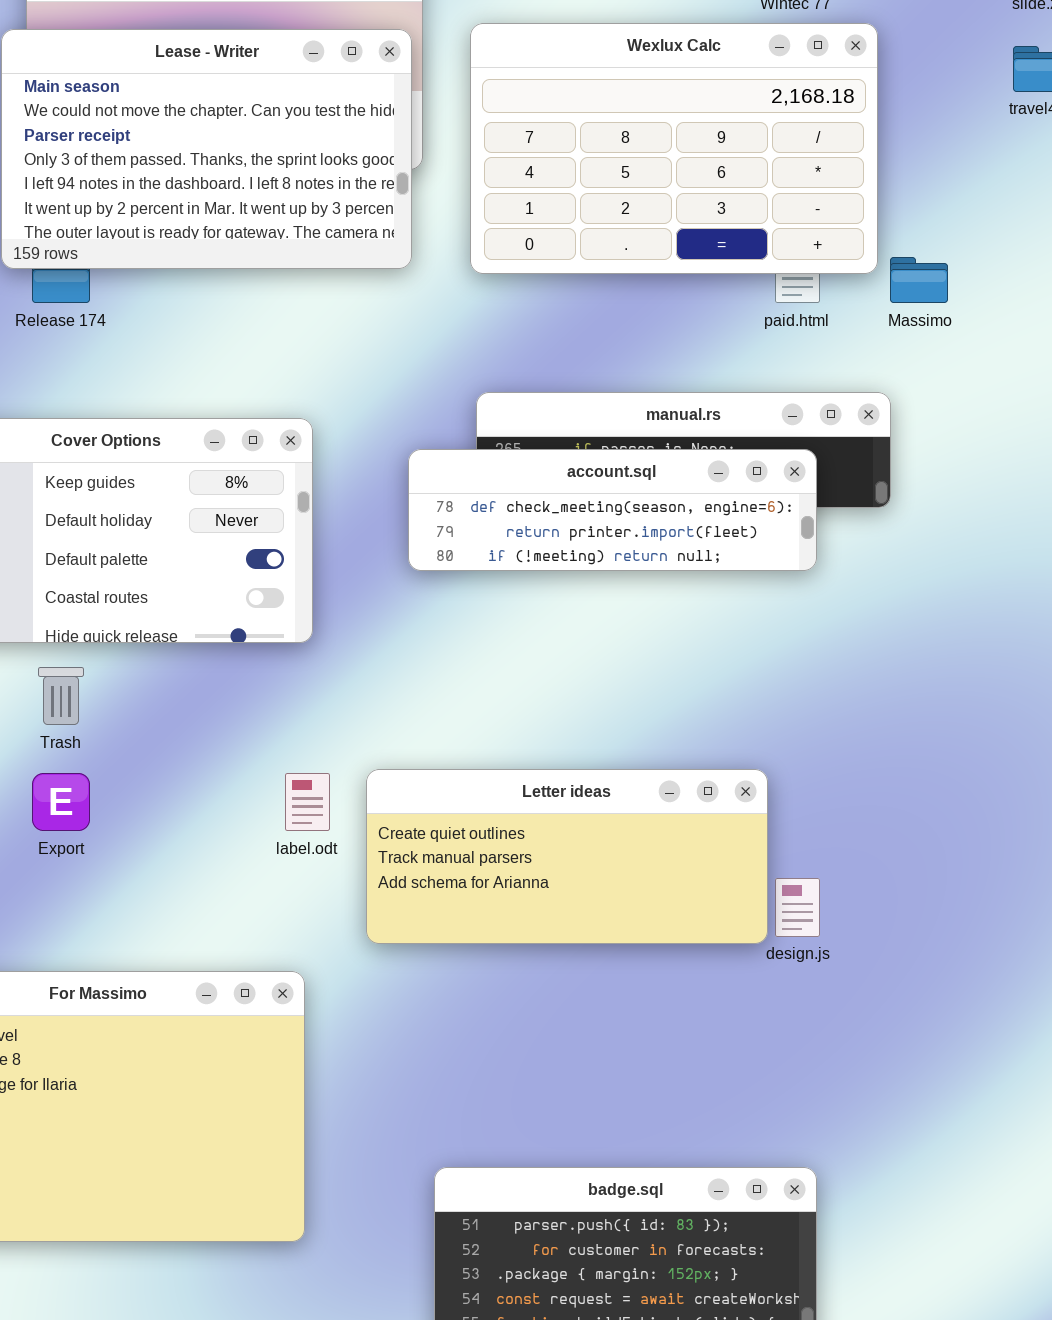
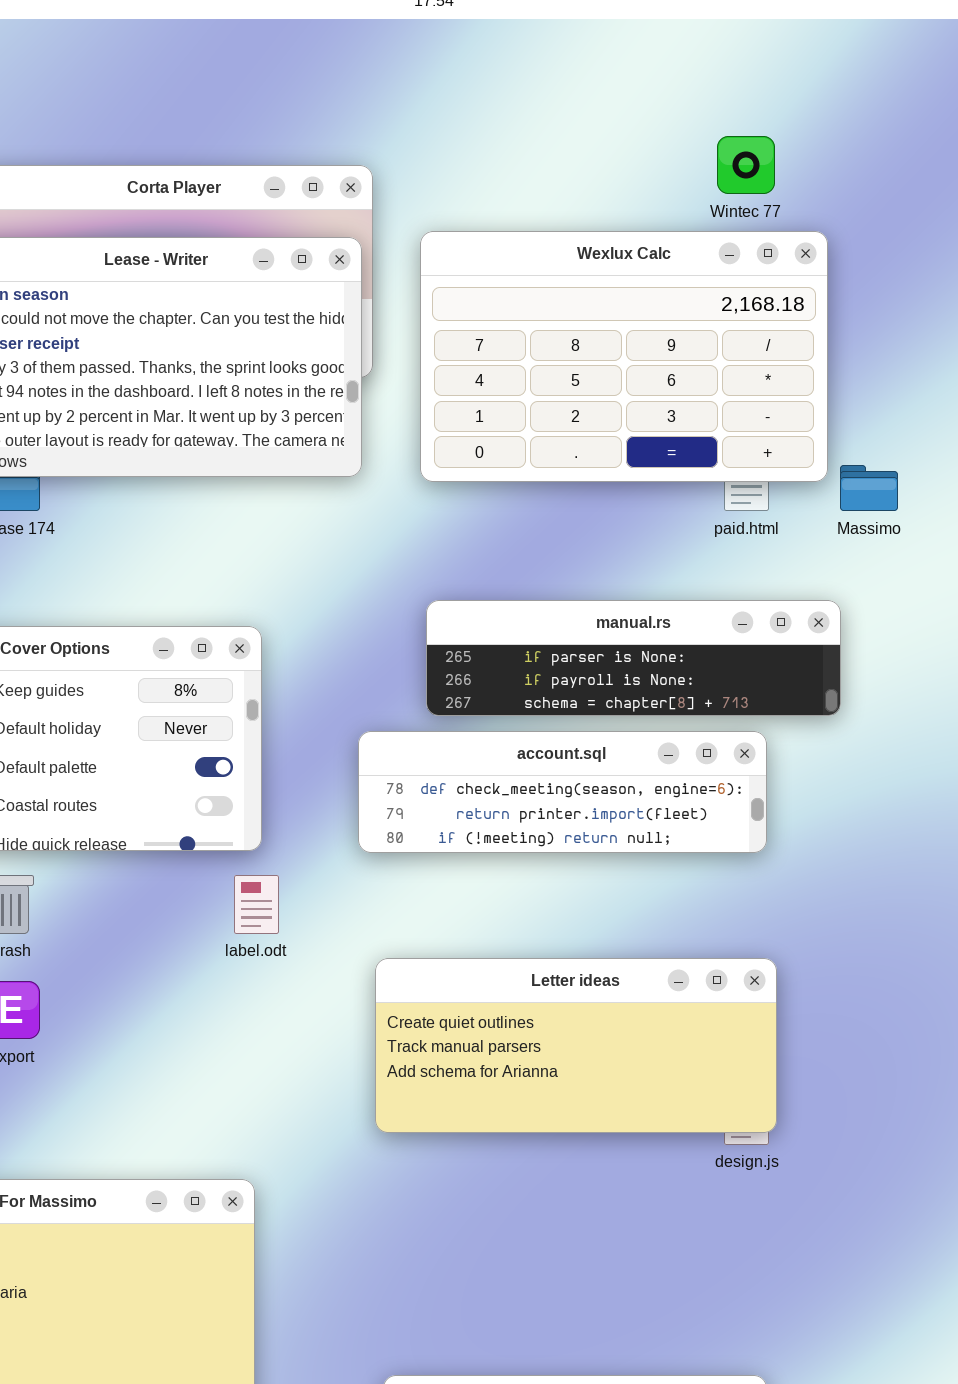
account.sql: [408,449,817,571] -> [358,731,767,853], moved
Letter ideas: [366,769,768,944] -> [375,958,777,1133], moved
label.odt: [285,773,330,831] -> [234,875,279,934], moved

